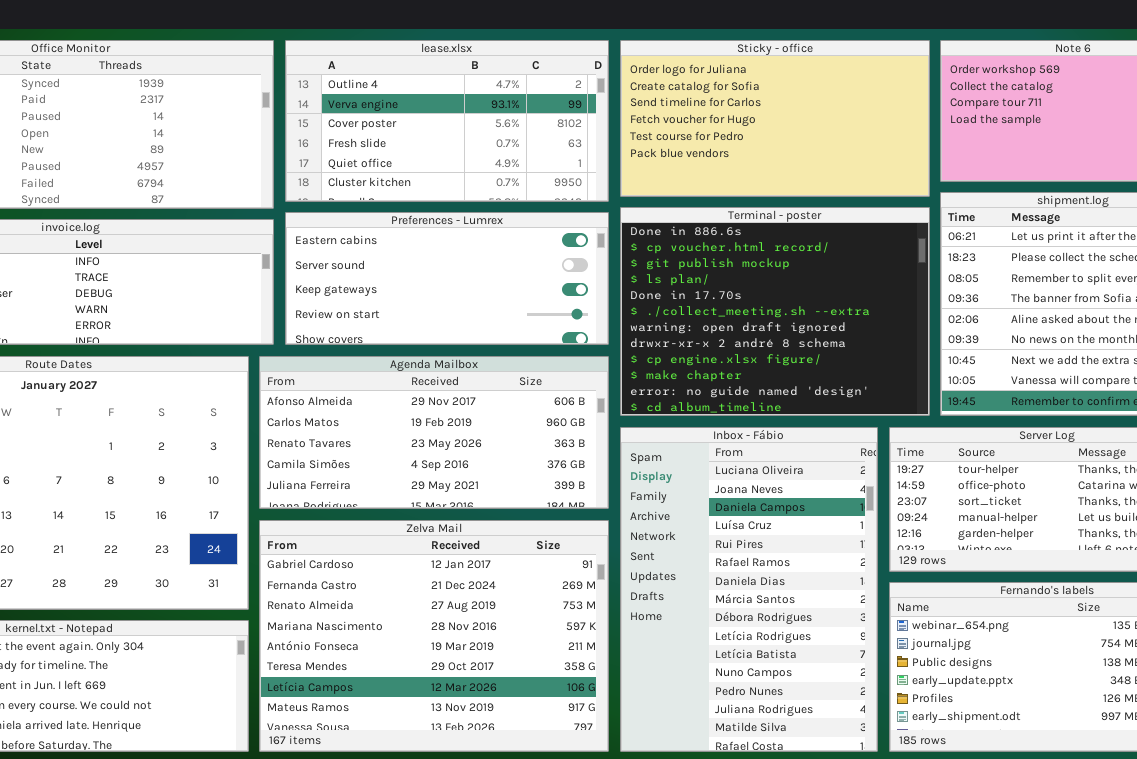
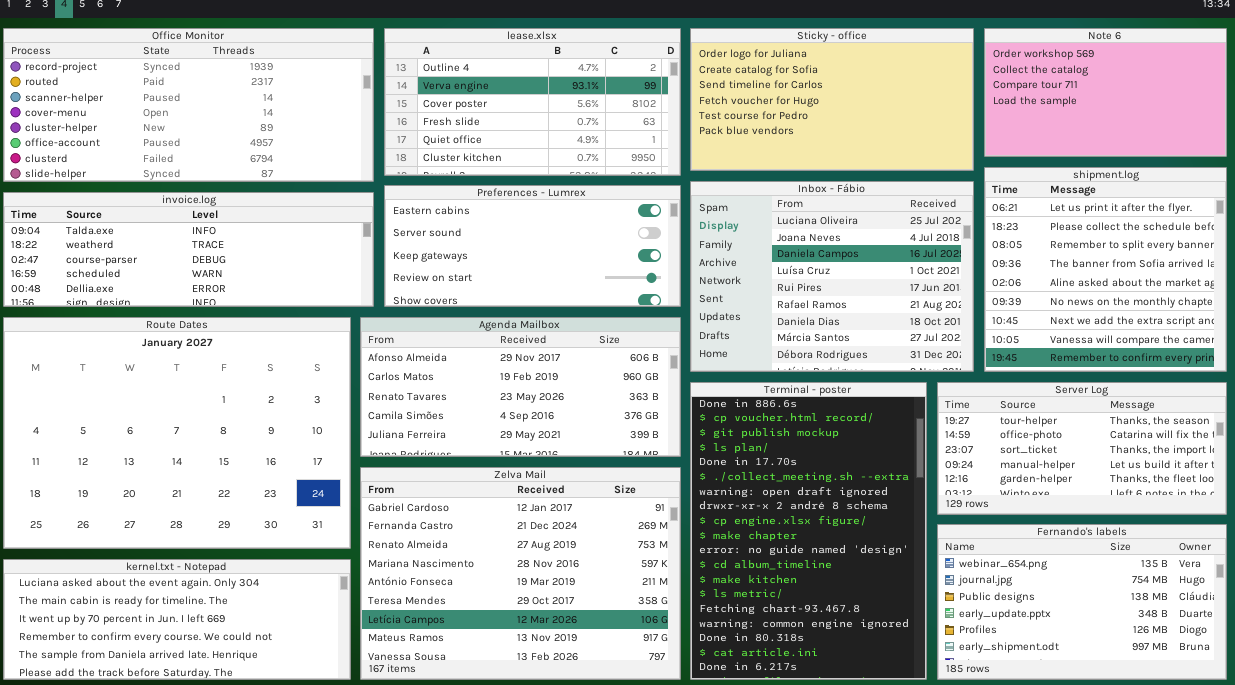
Terminal - poster: [620,207,930,416] -> [690,382,927,680], moved, resized
Inbox - Fábio: [620,427,878,752] -> [690,181,974,372], moved, resized

